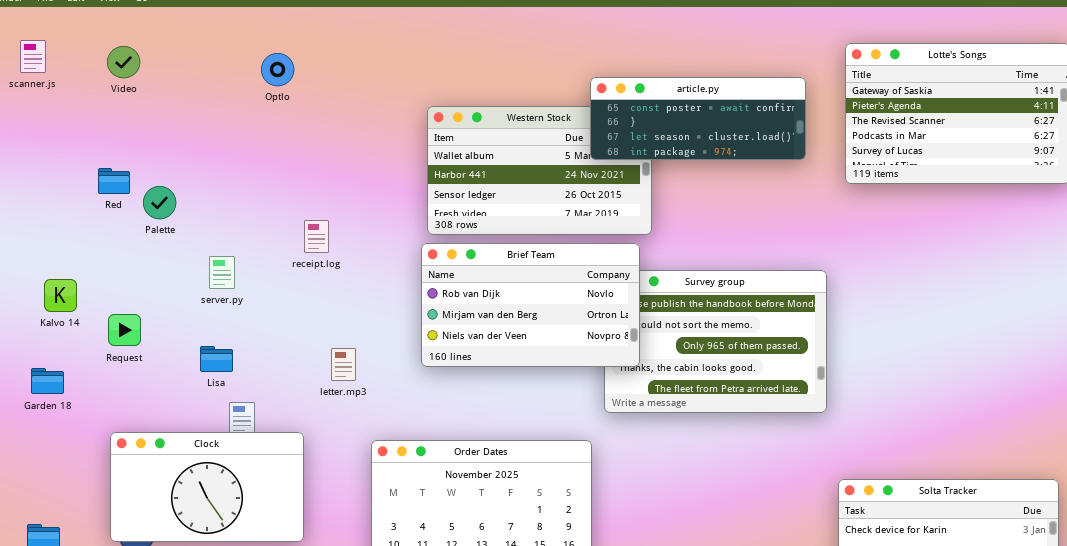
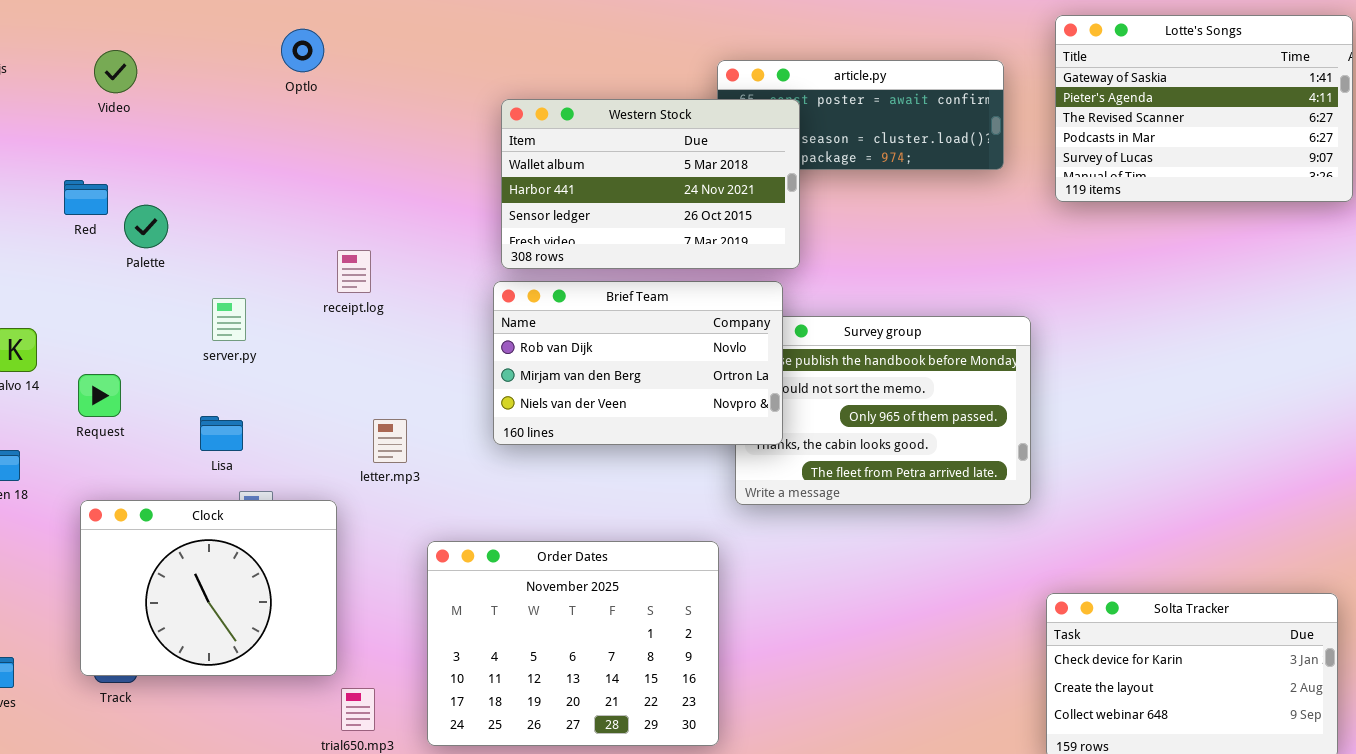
Video: [107,46,140,78] -> [94,50,137,93], moved
Western Stock: [427,106,652,235] -> [501,99,800,269], raised
Clock: [110,432,304,542] -> [80,500,337,676], resized

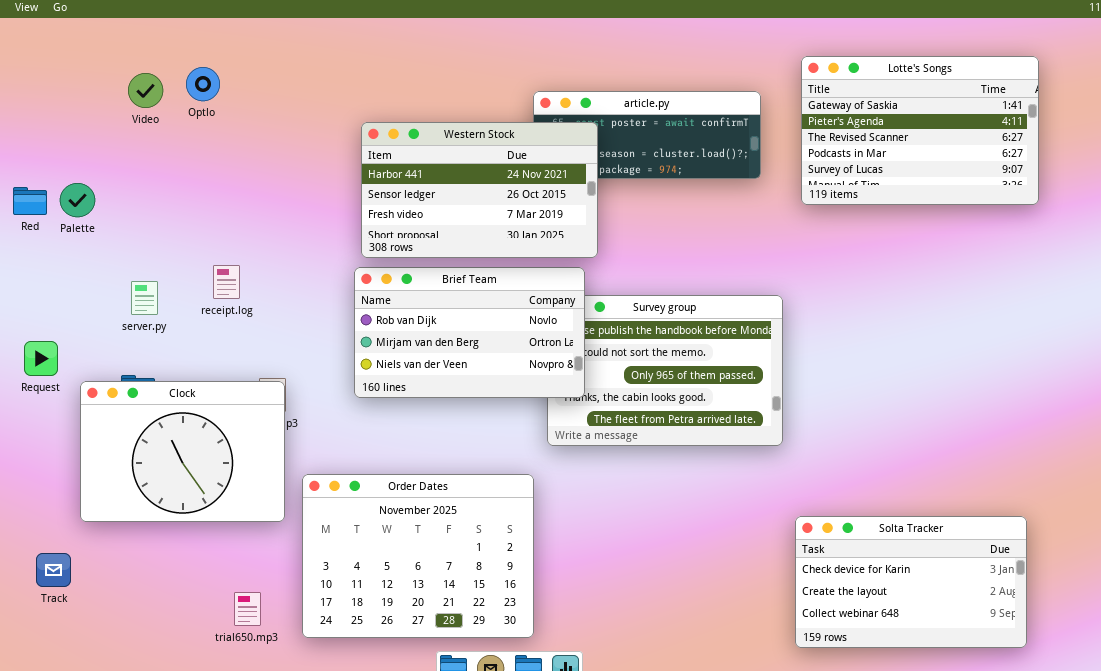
Video: [94,50,137,93] -> [128,73,163,108], moved
Western Stock: [501,99,800,269] -> [361,122,598,258], scrolled down 1 row
Palette: [124,205,168,248] -> [60,183,95,217], moved
receipt.log: [337,250,371,293] -> [213,265,240,299], moved
Clock: [80,500,337,676] -> [80,381,285,522], moved

